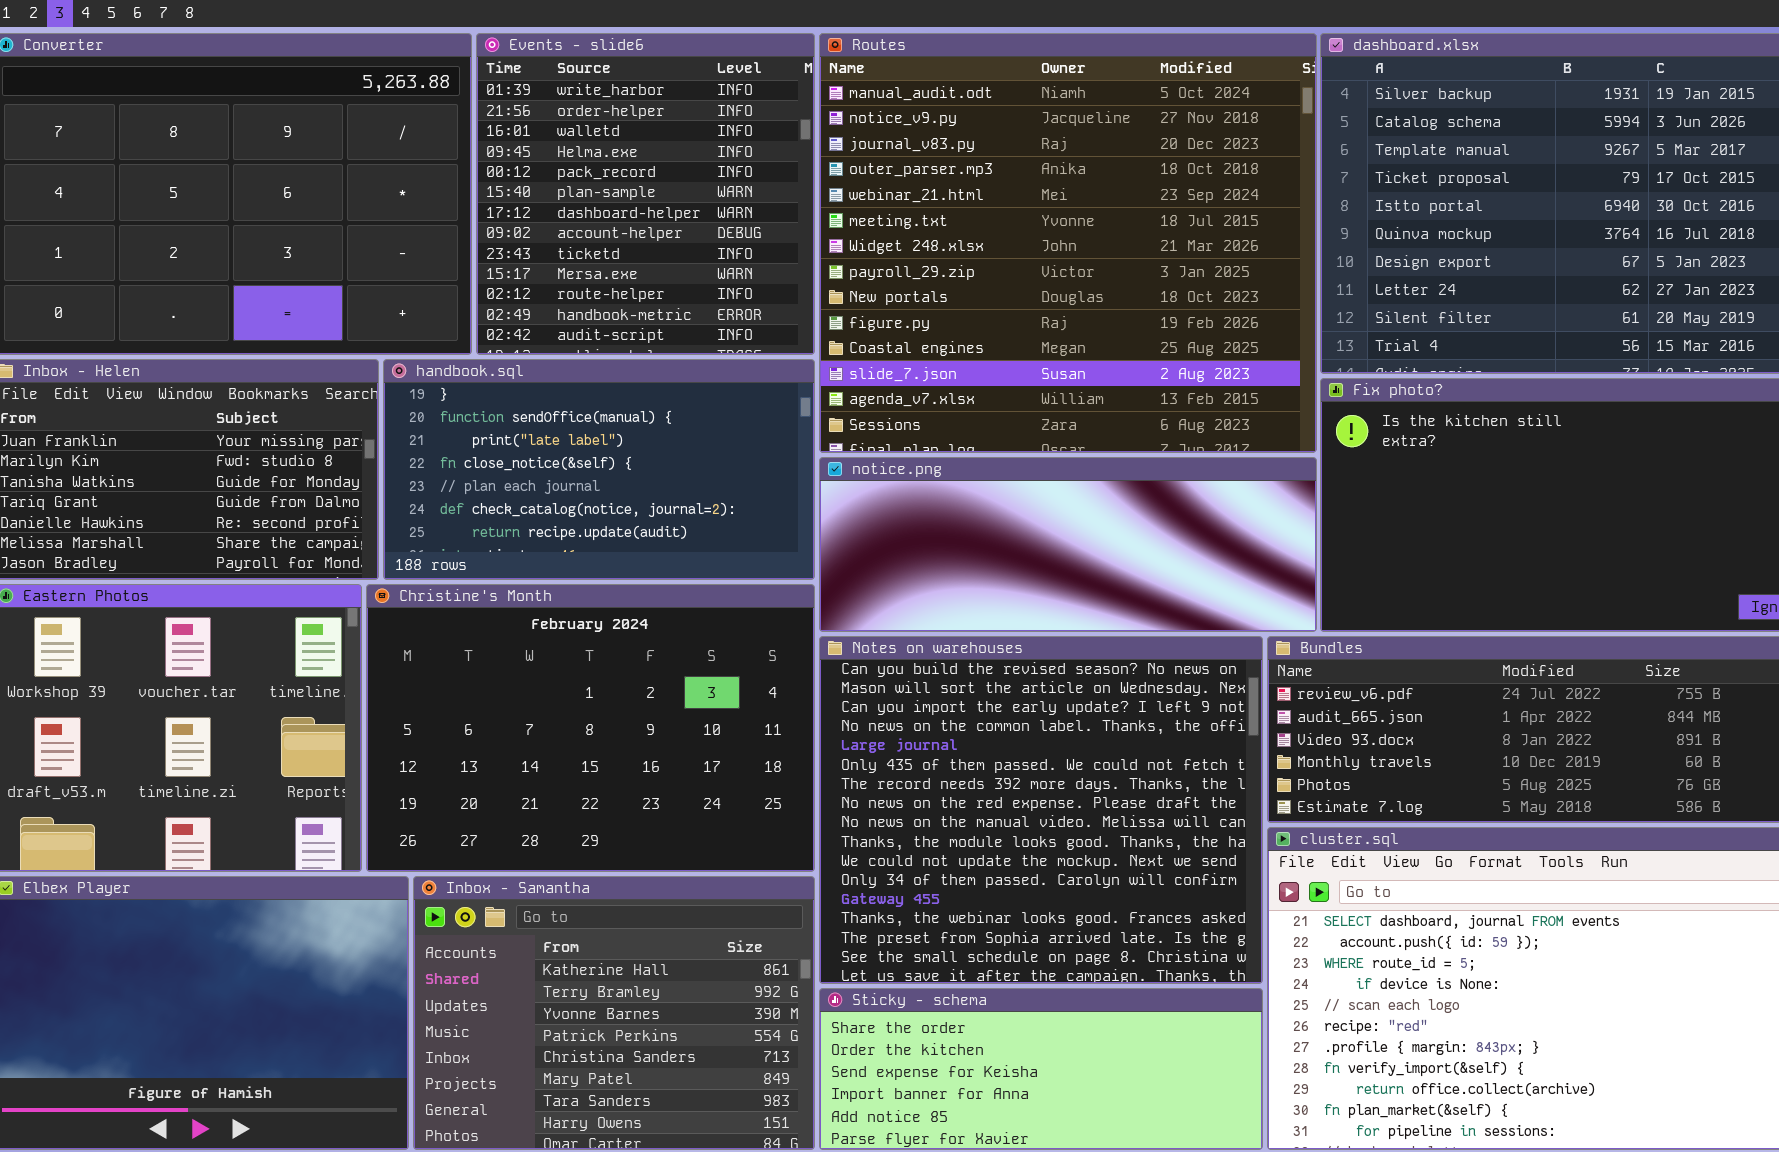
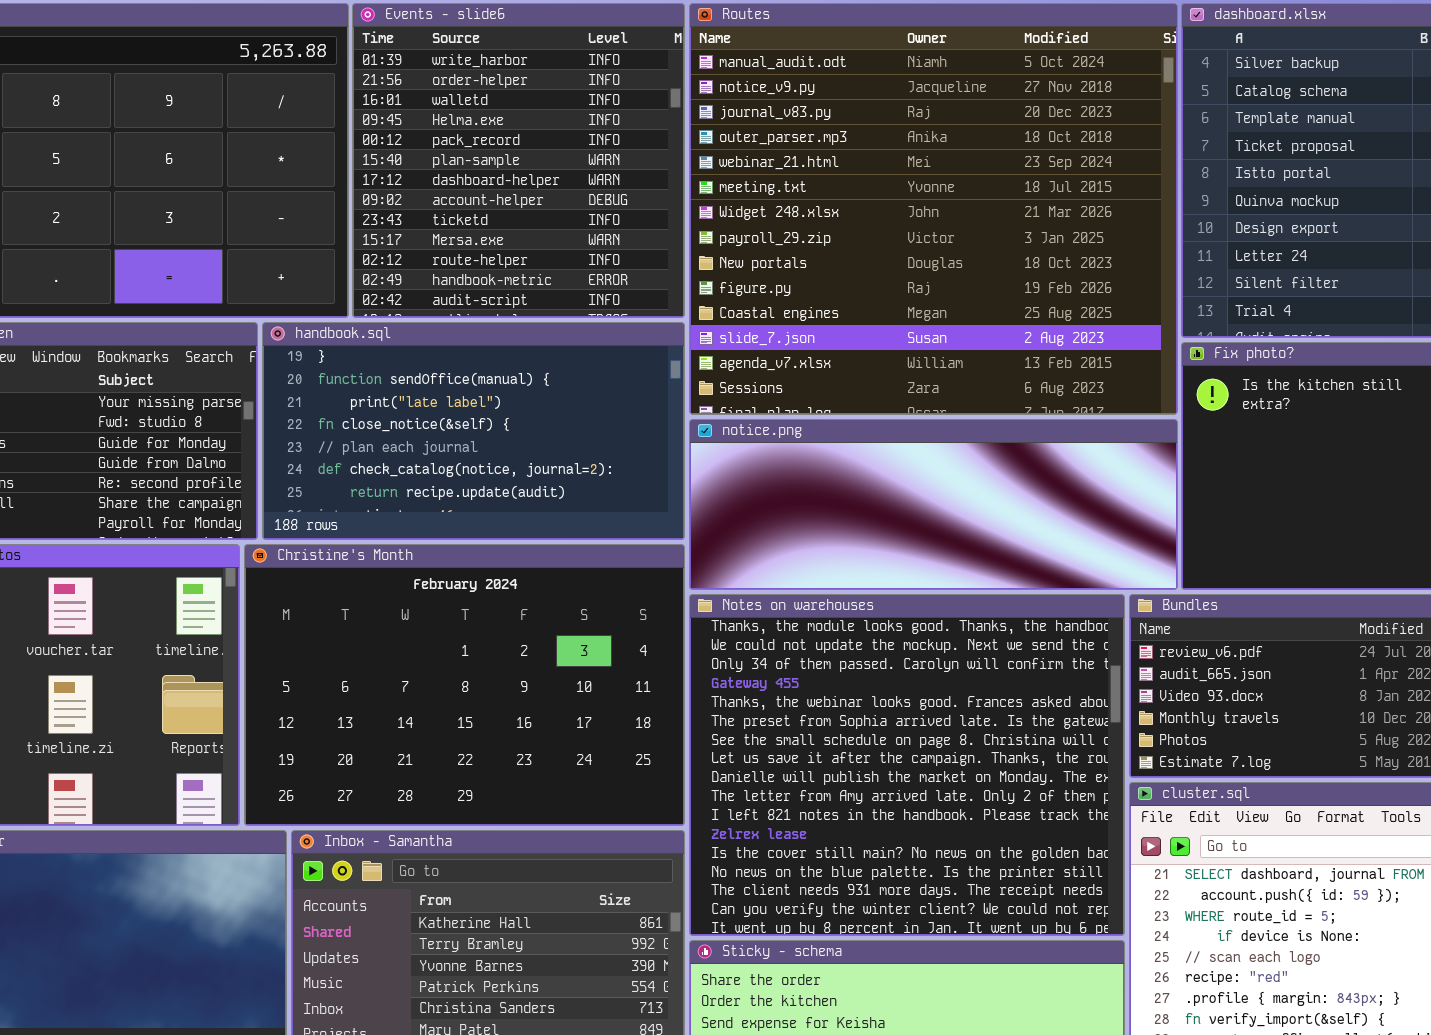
Notes on warehouses: [819,636,1263,984] -> [689,594,1125,936], scrolled down 9 rows

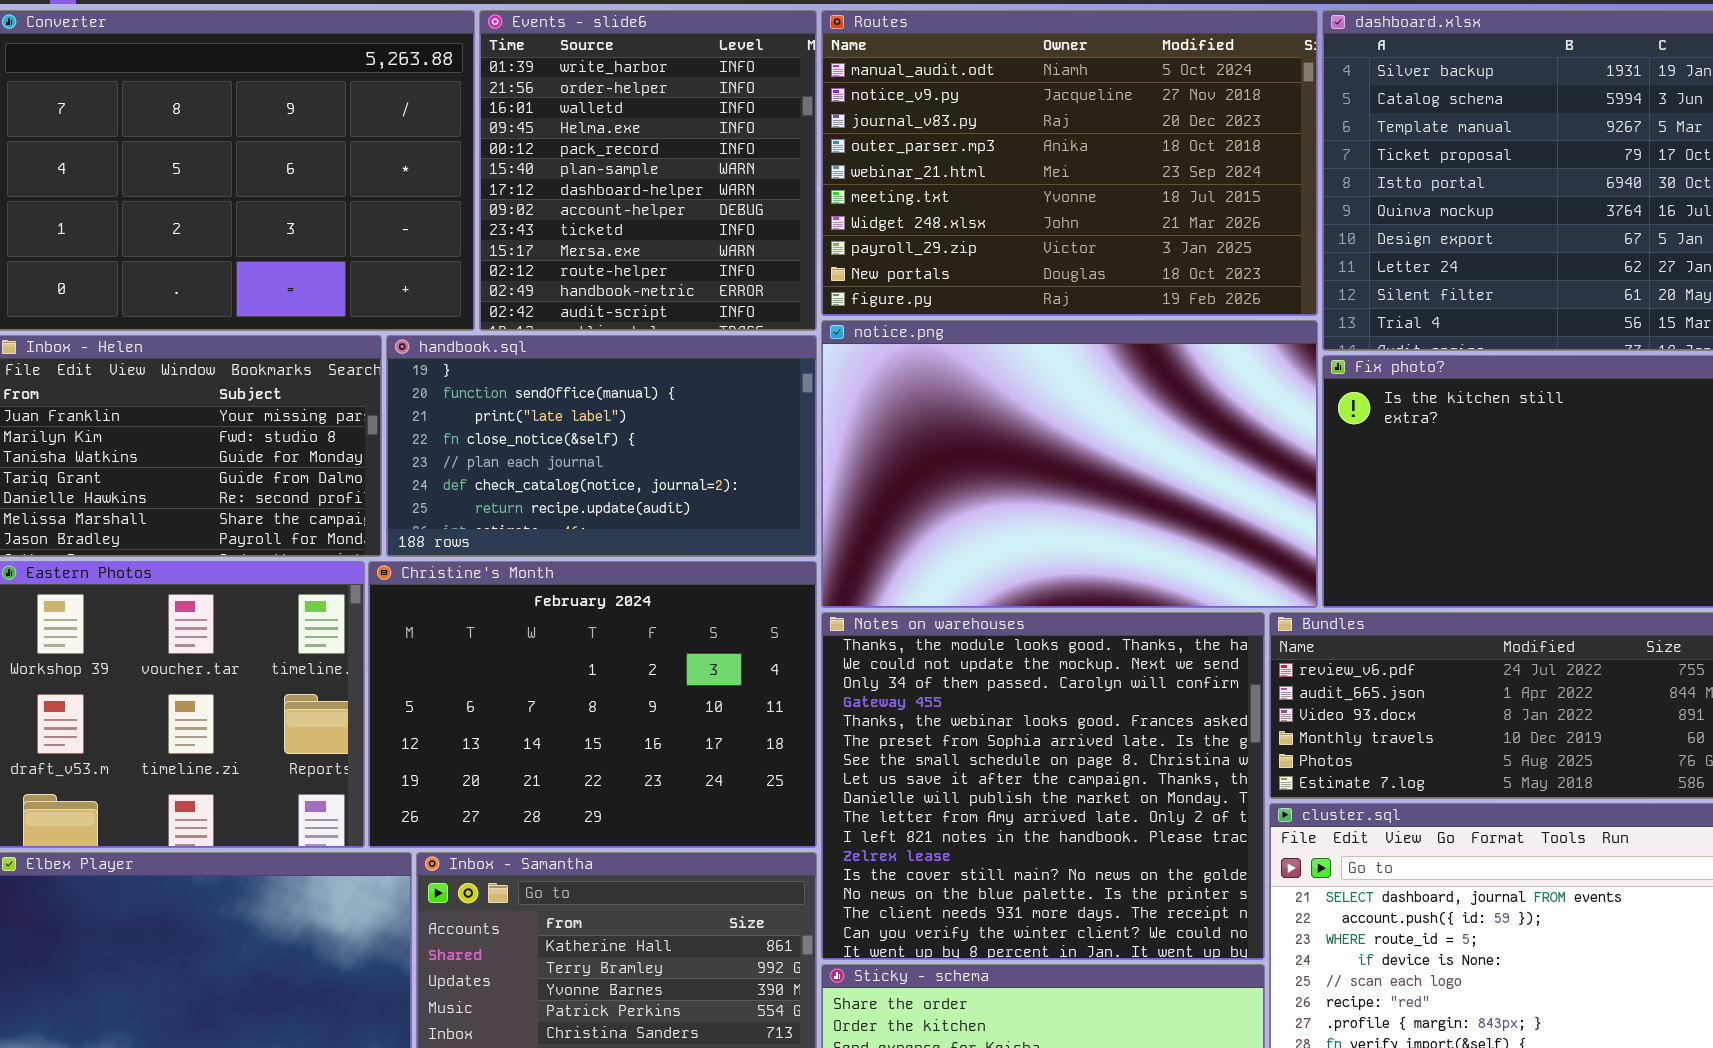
Routes: [689,3,1178,415] -> [821,10,1318,316], resized
notice.png: [689,419,1178,590] -> [821,320,1318,608], resized

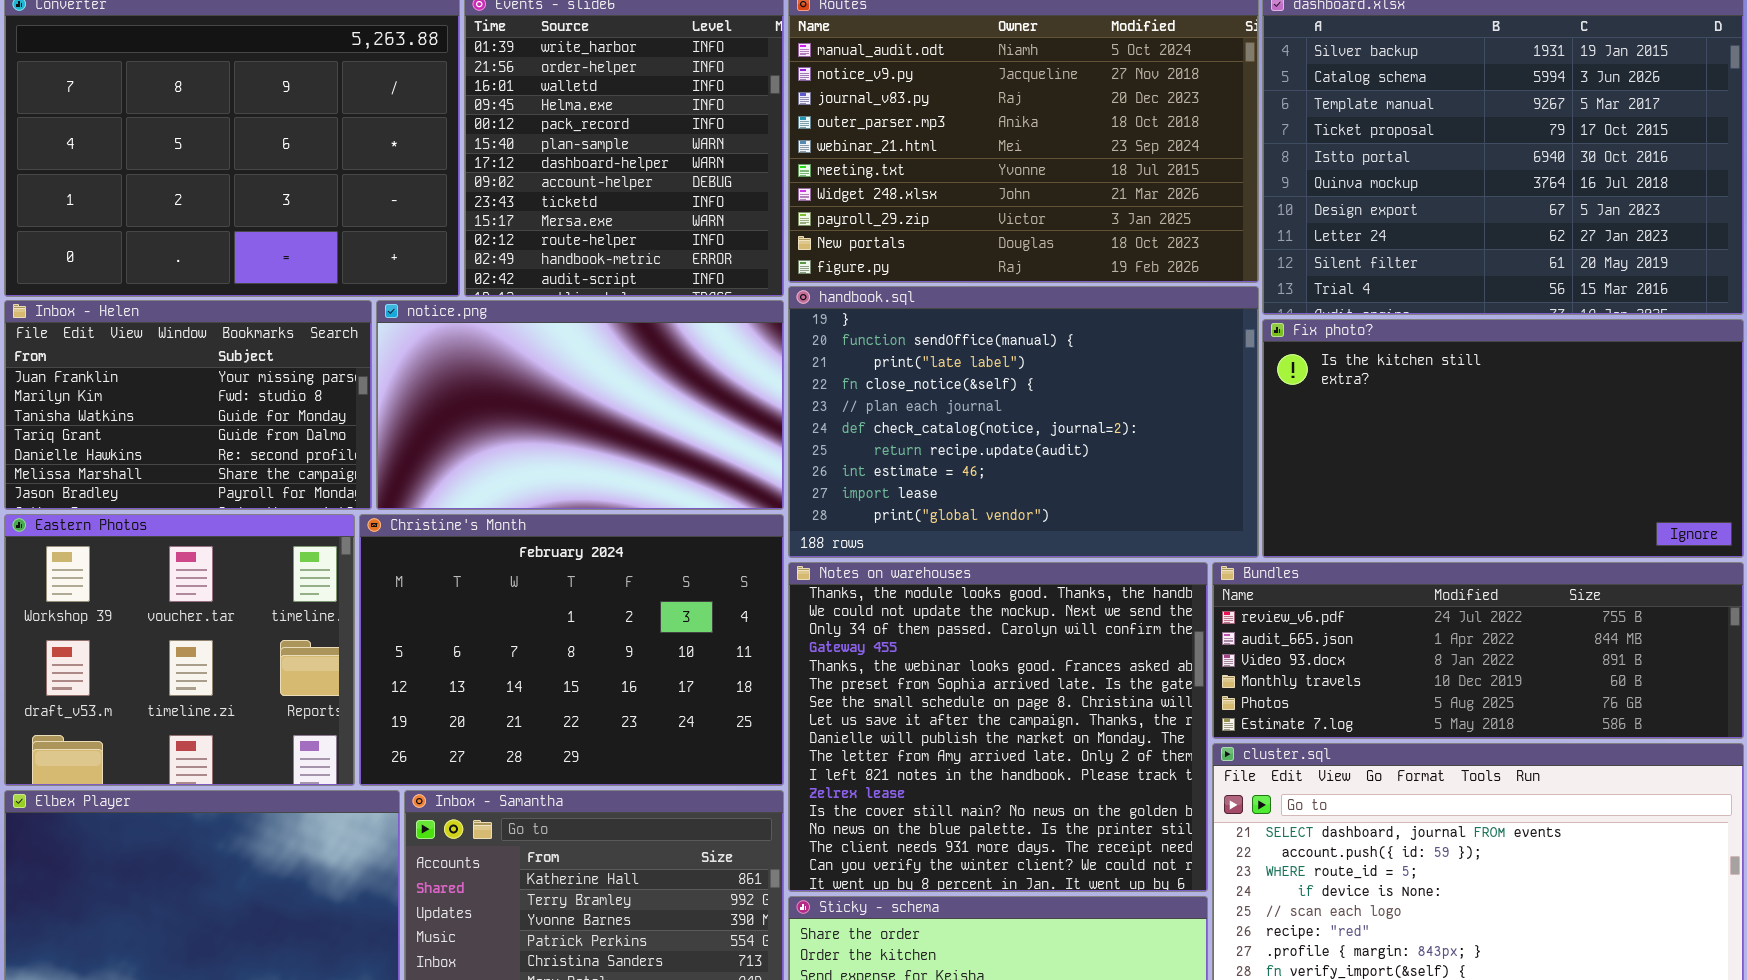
notice.png: [821,320,1318,608] -> [376,300,784,510], moved, resized
handbook.sql: [386,335,817,557] -> [788,286,1259,558], moved, resized

